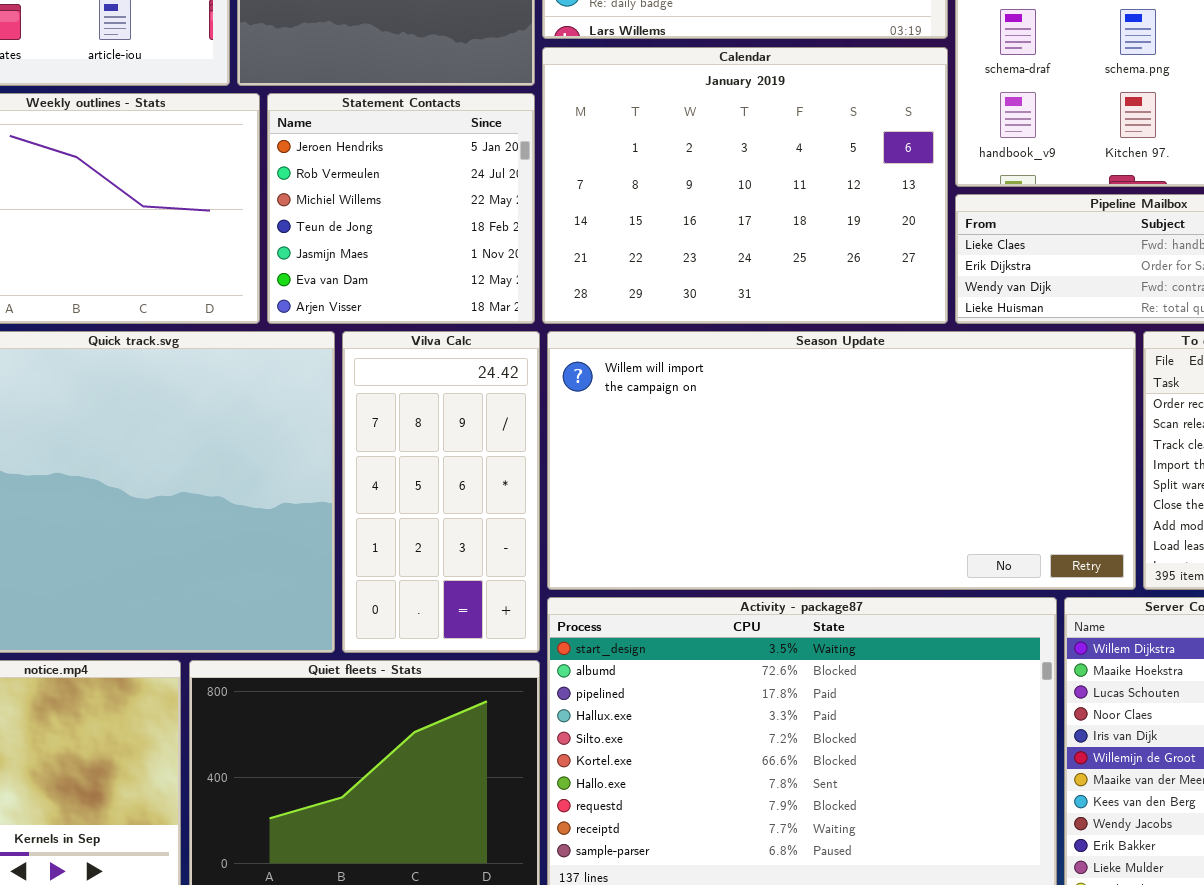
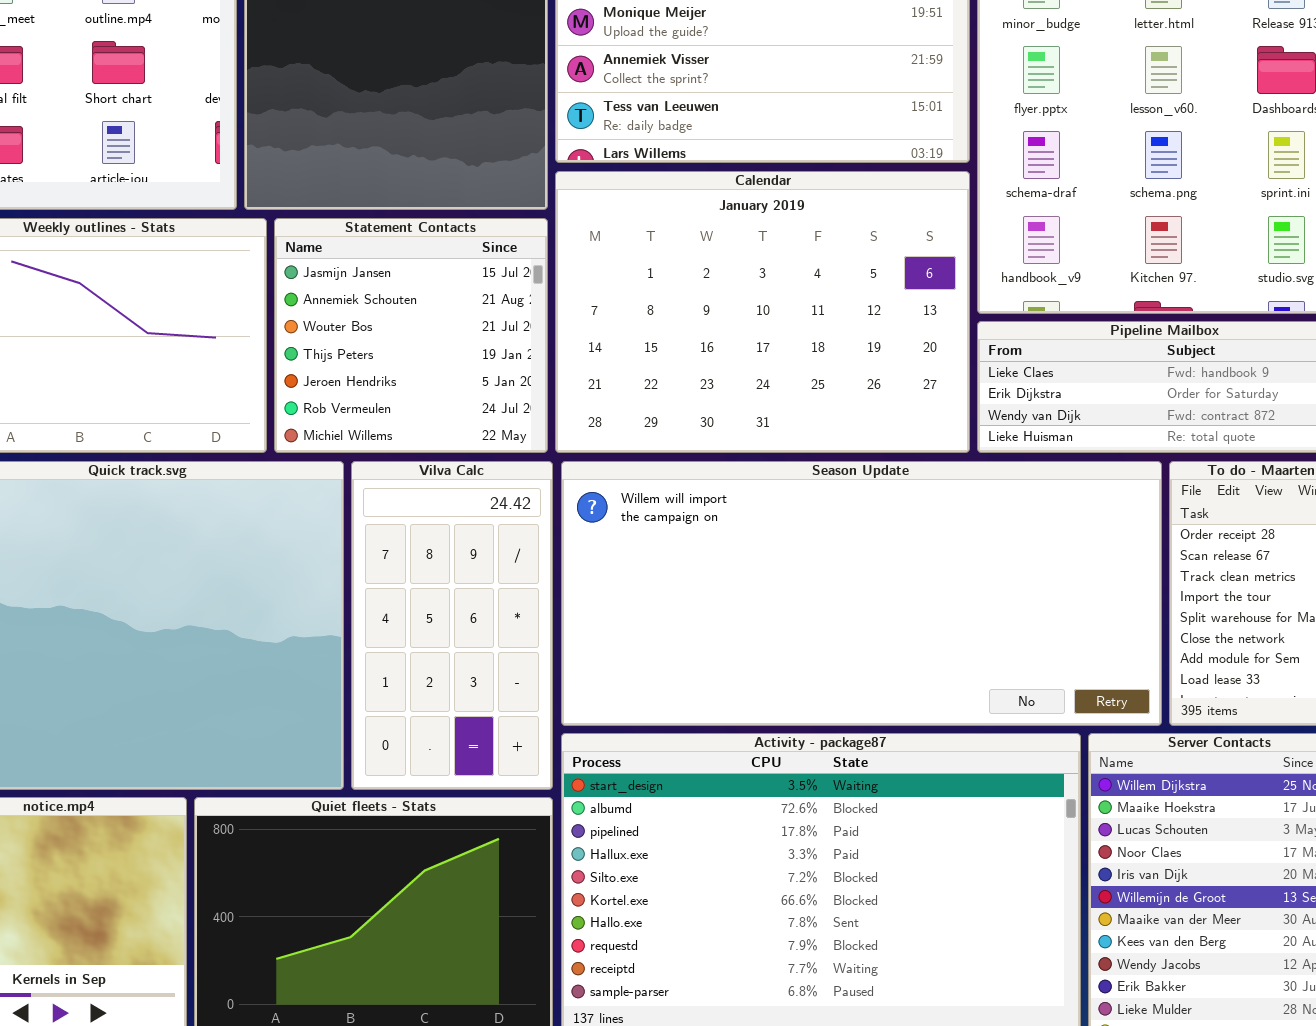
Statement Contacts: [267,93,535,324] -> [274,218,548,453], scrolled up 4 rows

